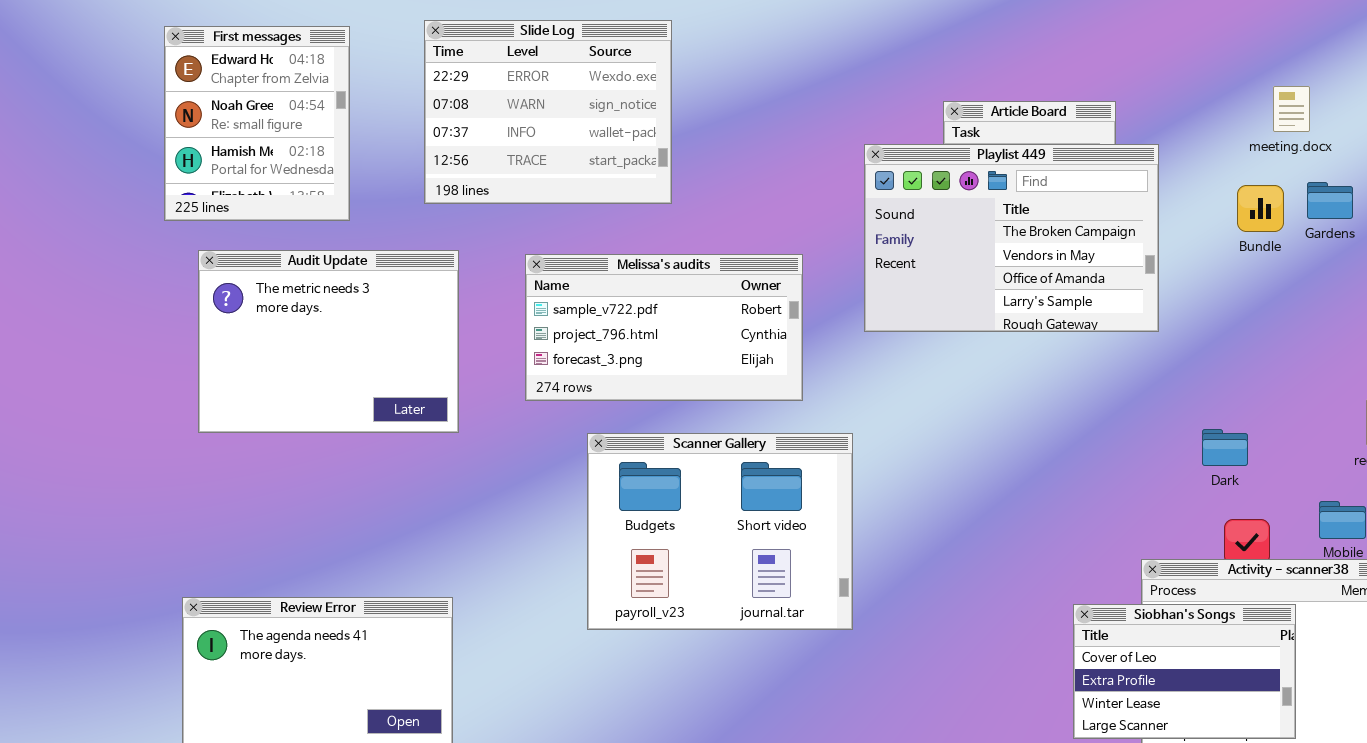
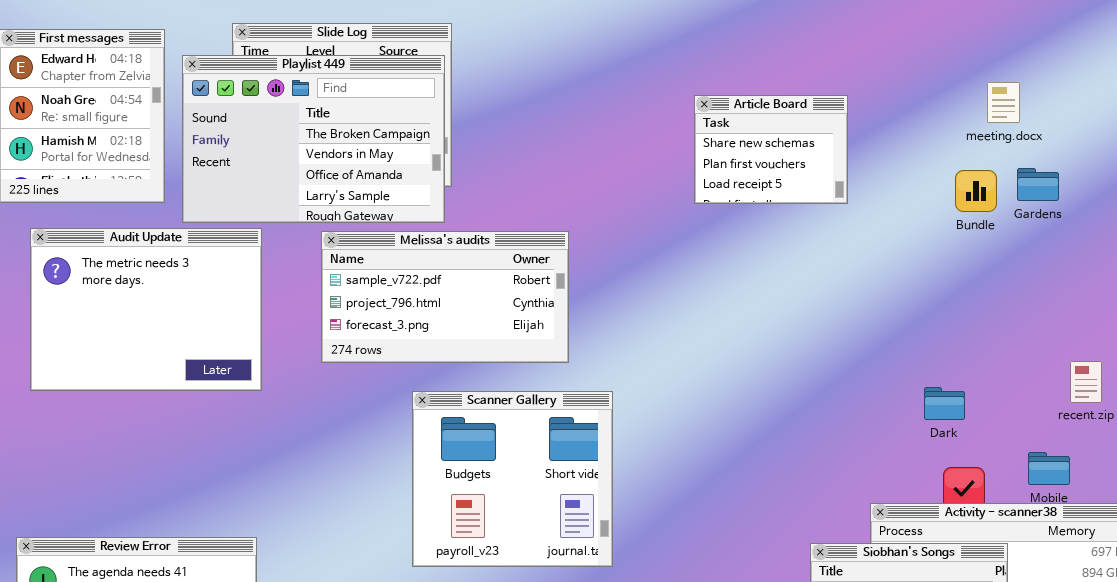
Playlist 449: [864,144,1159,332] -> [182,55,445,223], moved
Scanner Gallery: [587,433,853,630] -> [412,391,613,567], resized

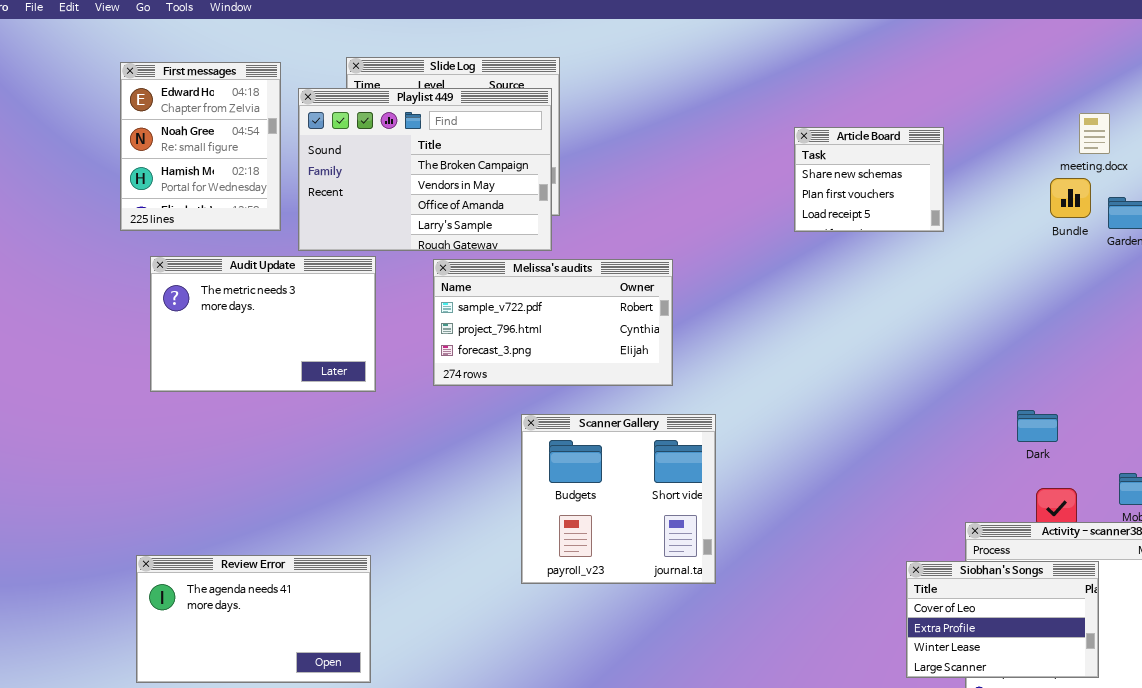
Bundle: [955,170,997,212] -> [1050,178,1091,218], moved
Audit Update: [30,228,262,391] -> [150,256,376,392], resized

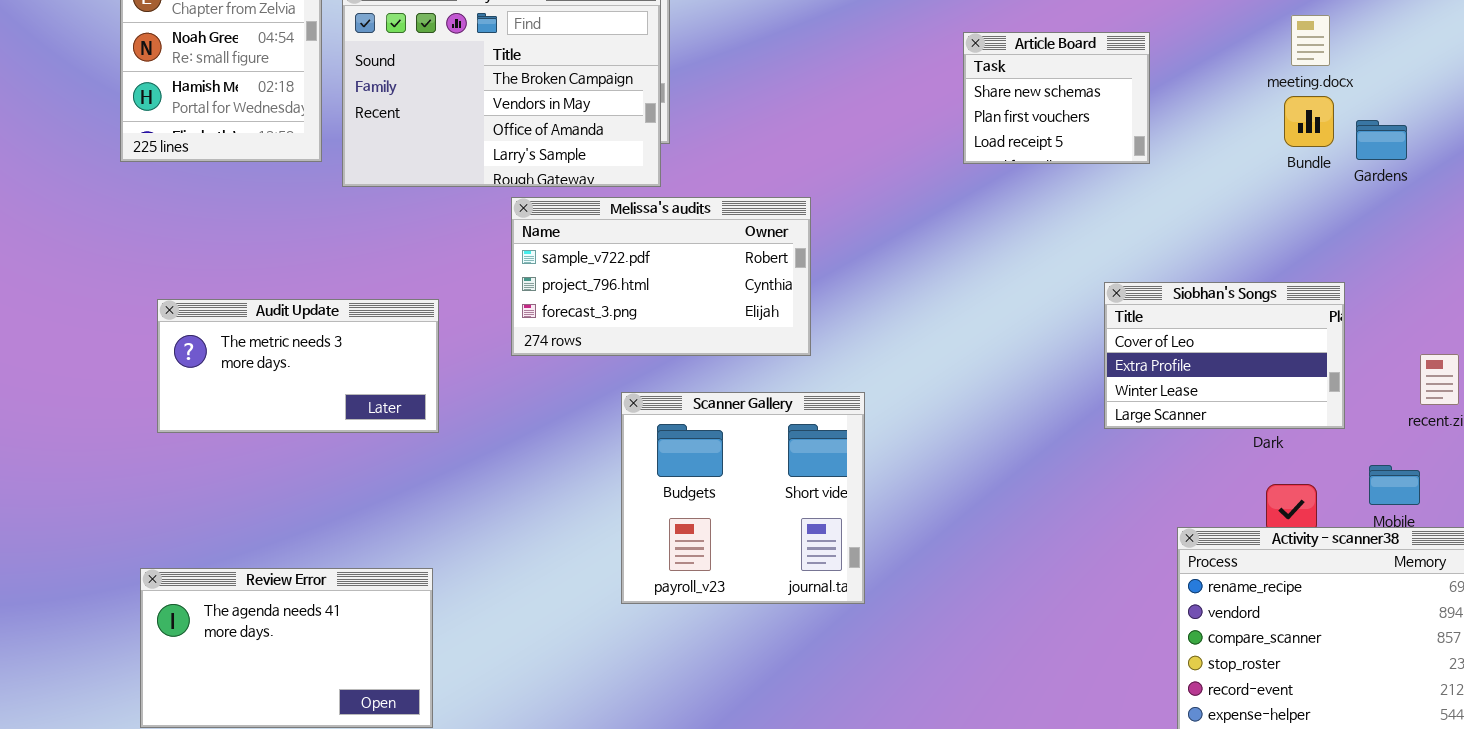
meeting.docx: [1079,113,1110,154] -> [1291,15,1330,66], moved
Audit Update: [150,256,376,392] -> [157,299,439,433], moved, resized
Siobhan's Songs: [906,561,1099,678] -> [1104,282,1345,429], moved

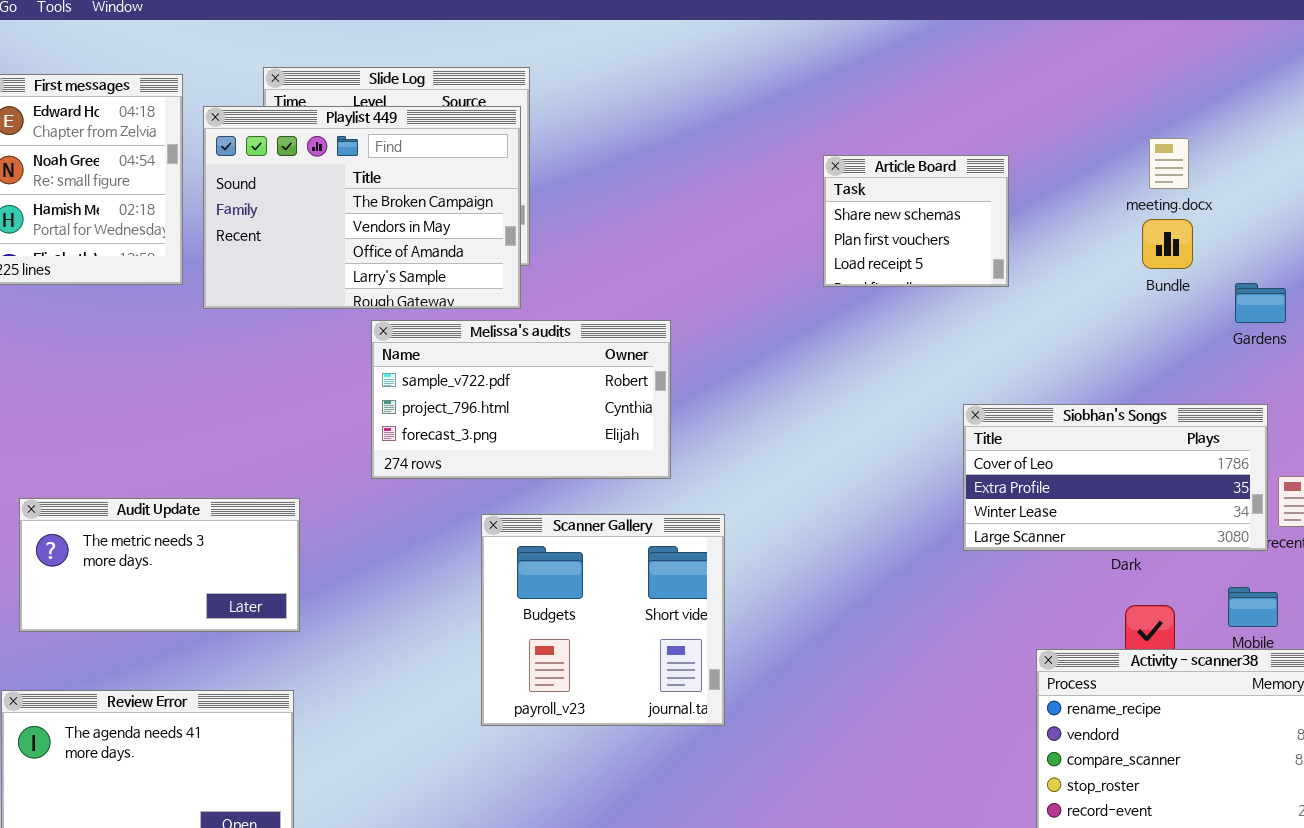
Gardens: [1356,120,1407,160] -> [1235,283,1286,323], moved
Siobhan's Songs: [1104,282,1345,429] -> [963,404,1268,551], resized
Audit Update: [157,299,439,433] -> [19,498,300,632], moved

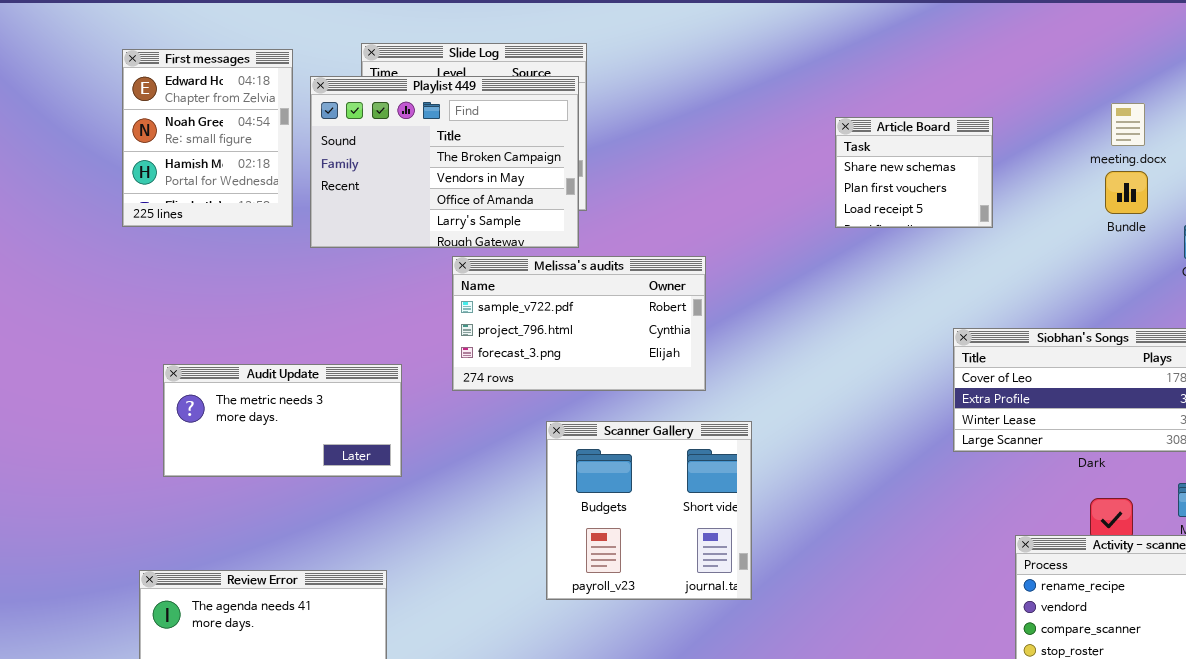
Audit Update: [19,498,300,632] -> [163,364,402,477], moved

